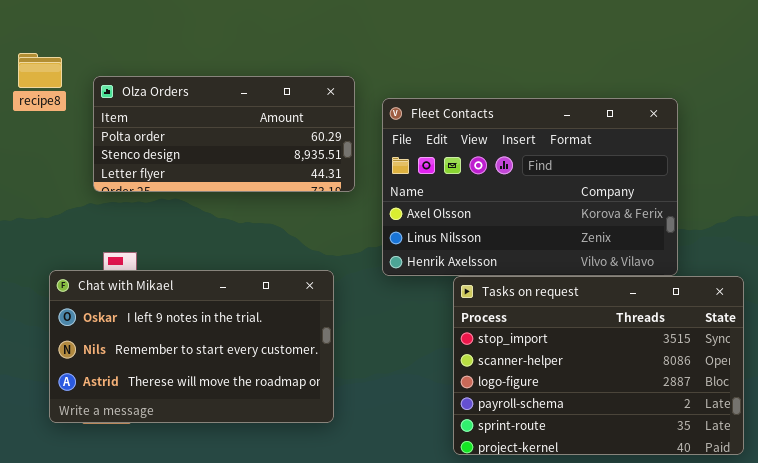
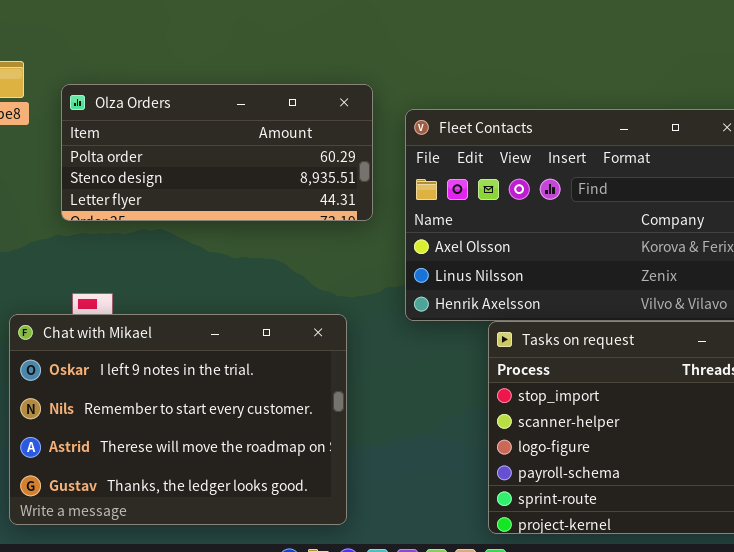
Chat with Mikael: [49,270,334,423] -> [9,314,347,525], resized

